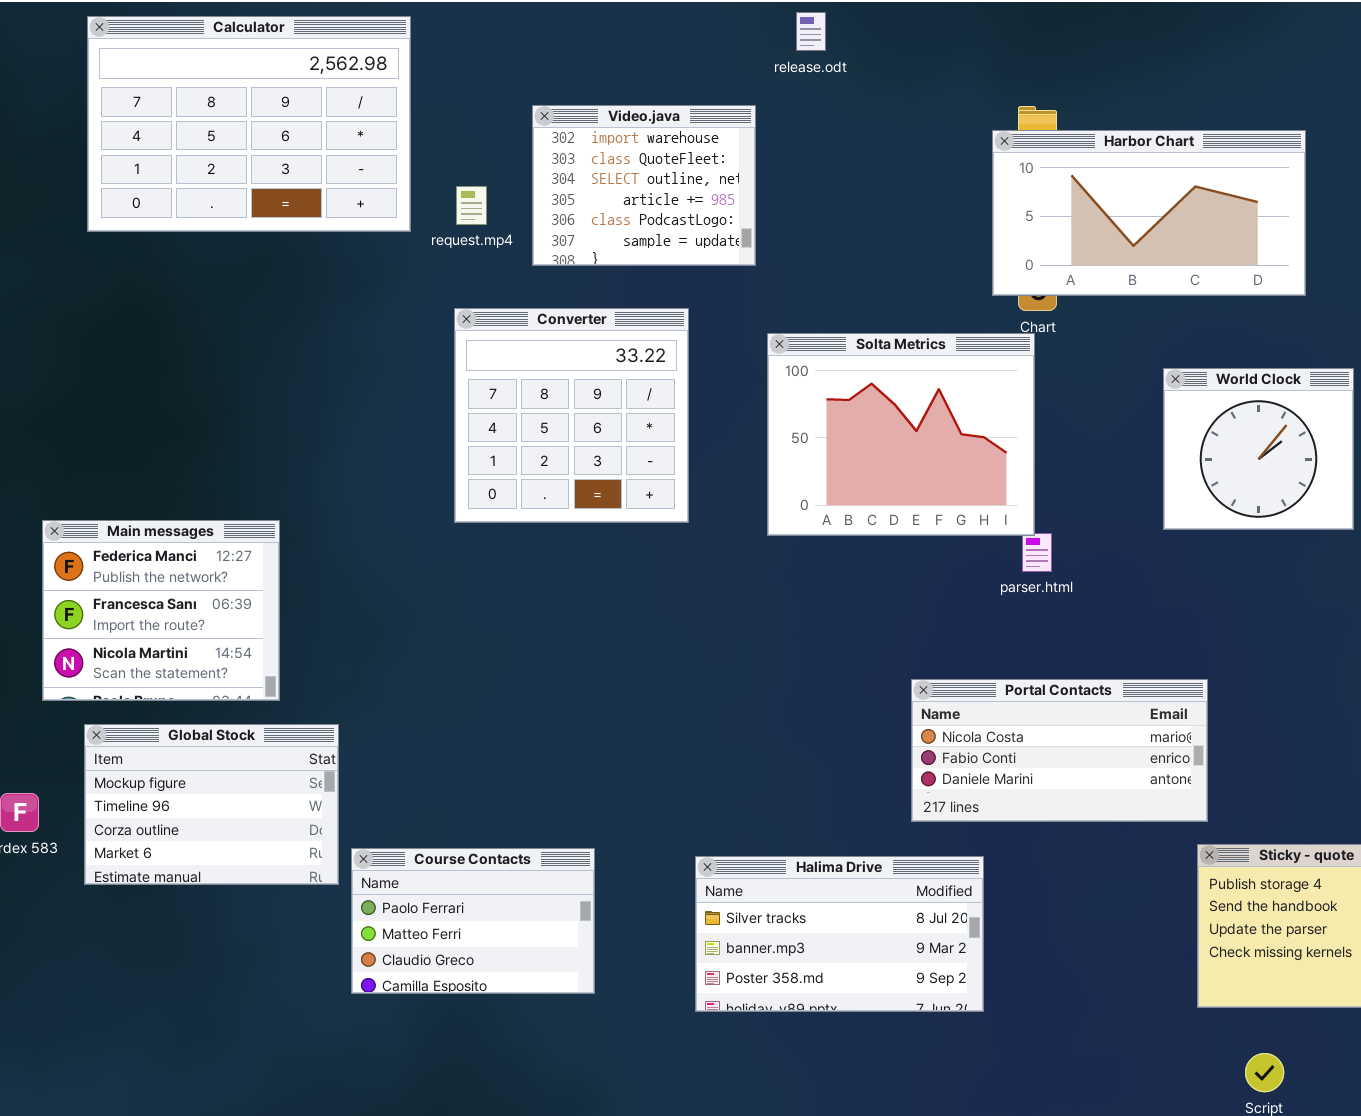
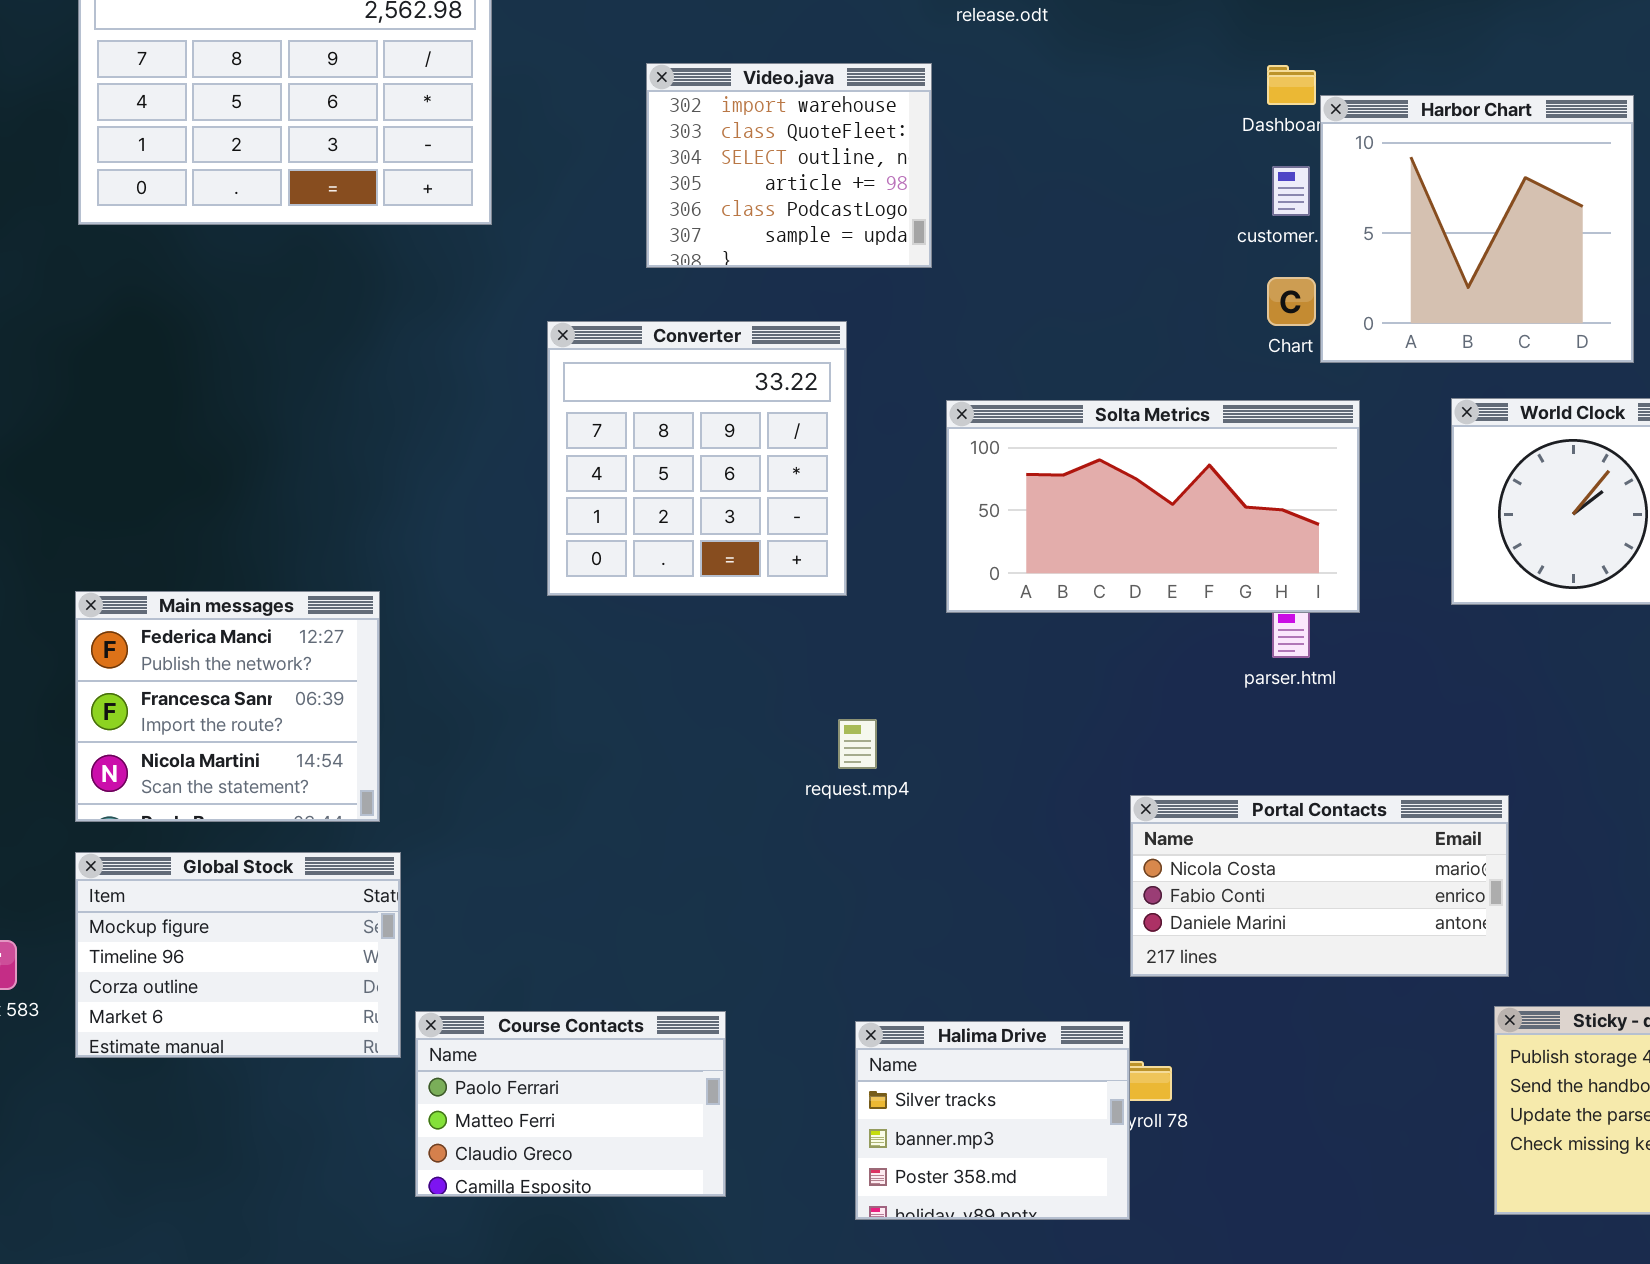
Harbor Chart: [992,130,1306,296] -> [1320,95,1634,363], resized
request.mp4: [456,186,487,225] -> [838,719,877,769], moved
Solta Metrics: [767,333,1035,536] -> [946,400,1360,613], resized
Main messages: [42,520,280,701] -> [75,591,380,822], moved
Halima Drive: [695,856,984,1012] -> [855,1021,1130,1220], resized

